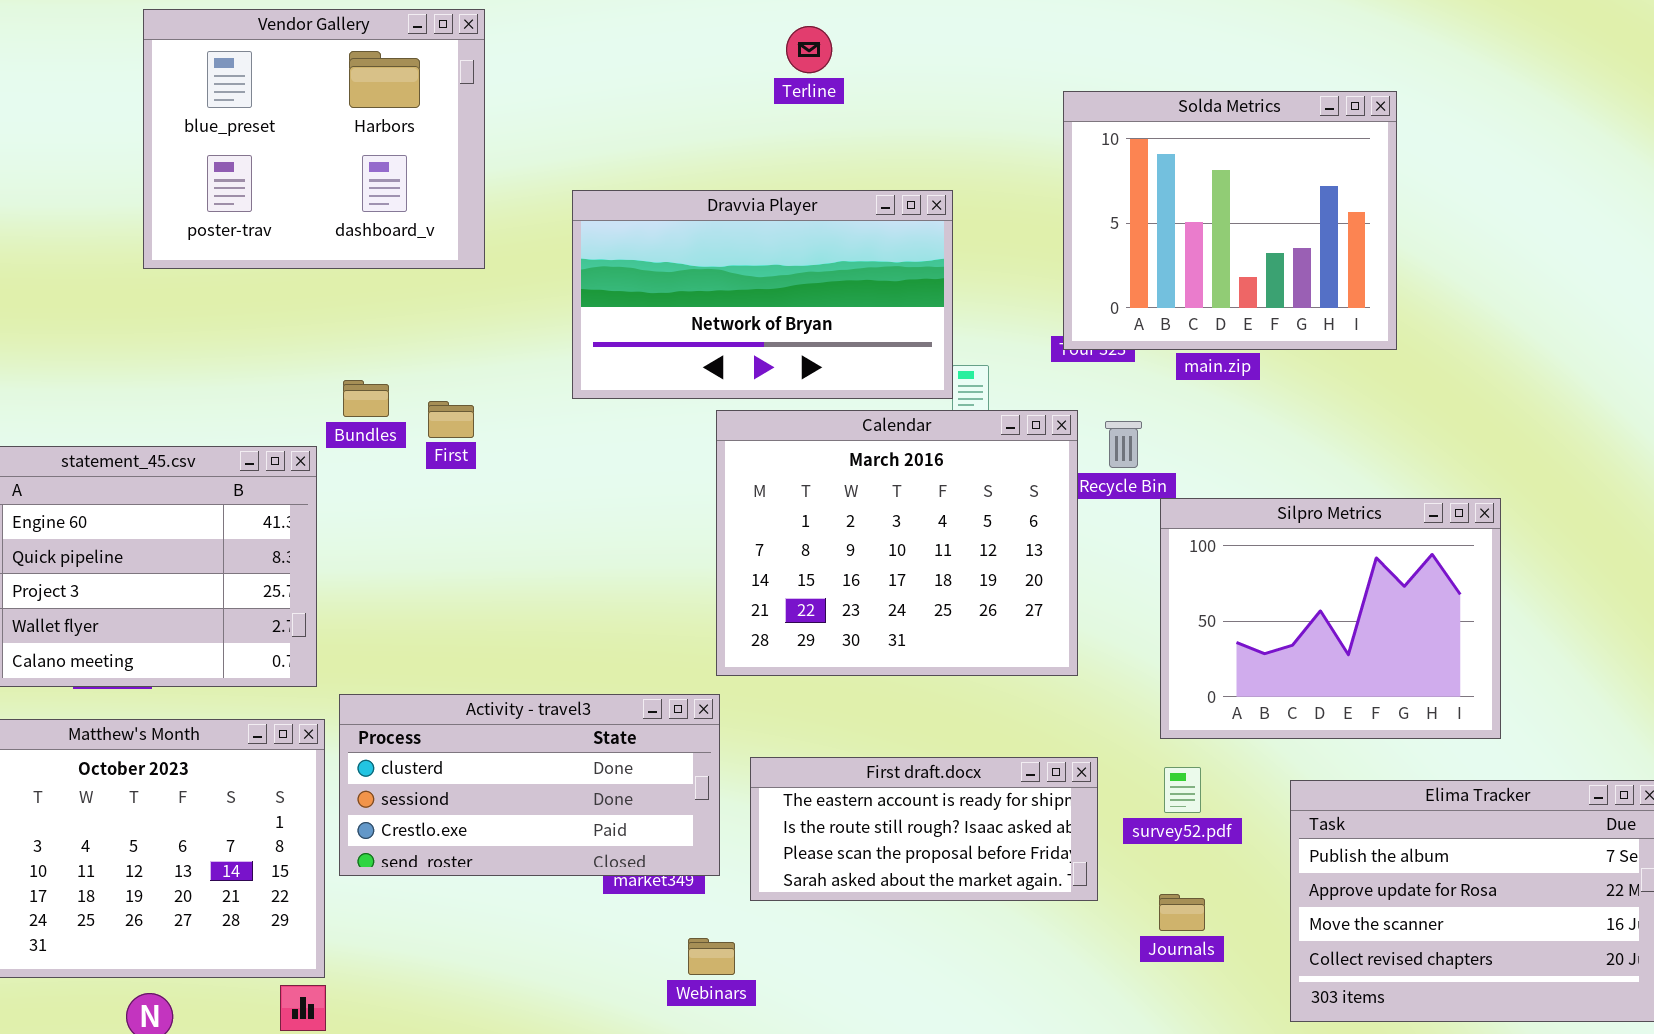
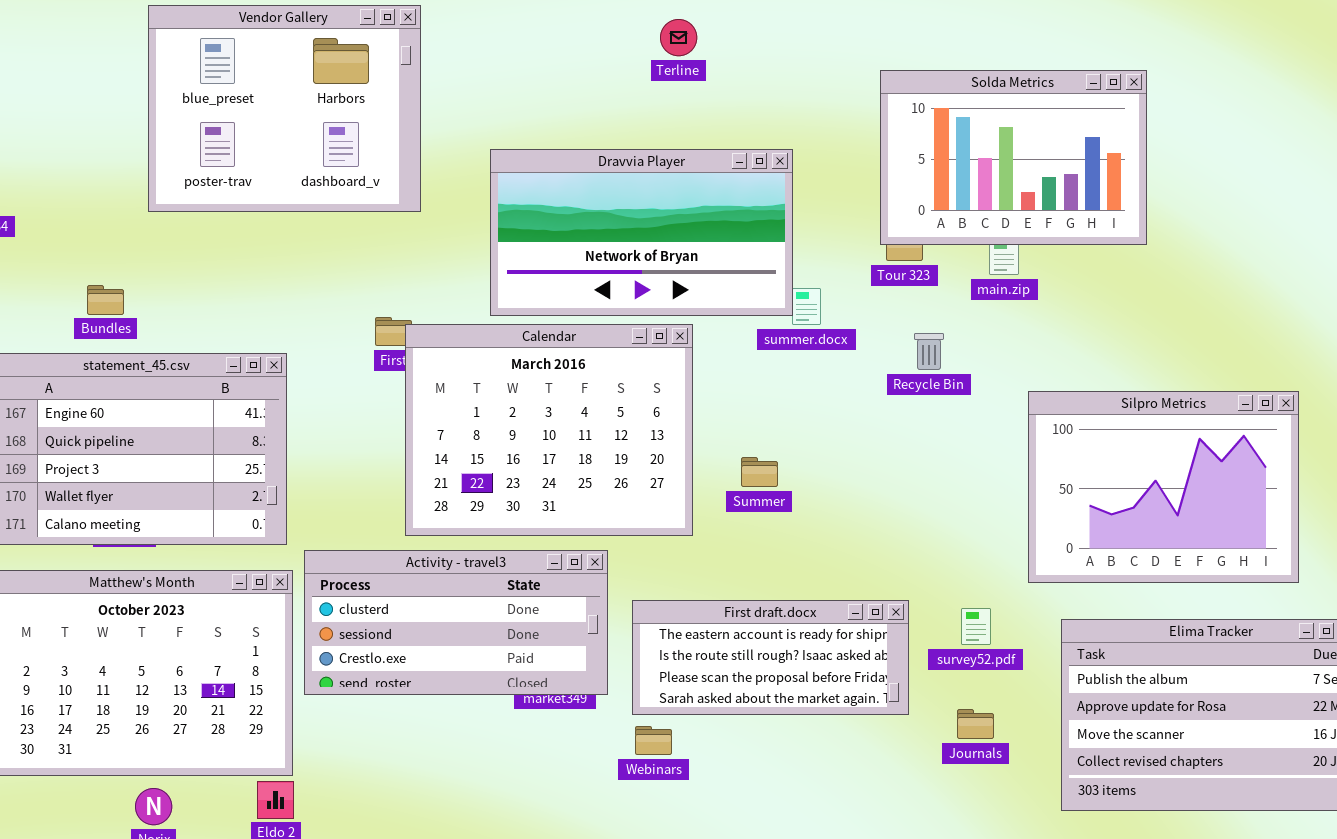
Solda Metrics: [1063,91,1397,350] -> [880,70,1147,245], resized
Bundles: [343,380,389,417] -> [87,285,124,315], moved
Calendar: [716,410,1078,676] -> [405,324,693,536], moved
Silpro Metrics: [1160,498,1501,739] -> [1028,391,1299,583], moved
Webinars: [688,938,735,975] -> [635,726,672,755], moved

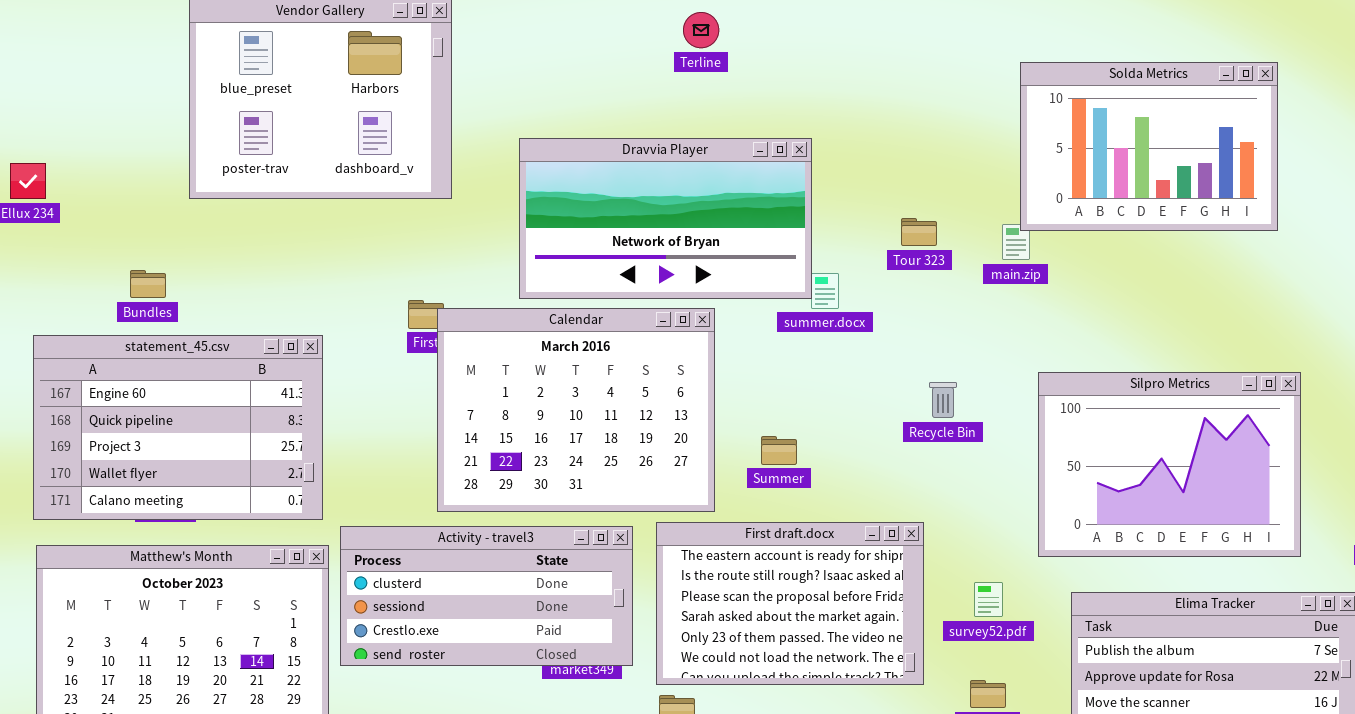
Solda Metrics: [880,70,1147,245] -> [1020,62,1278,231], moved
Recycle Bin: [914,333,944,370] -> [929,382,957,418], moved
First draft.docx: [632,600,909,715] -> [656,522,924,685], resized

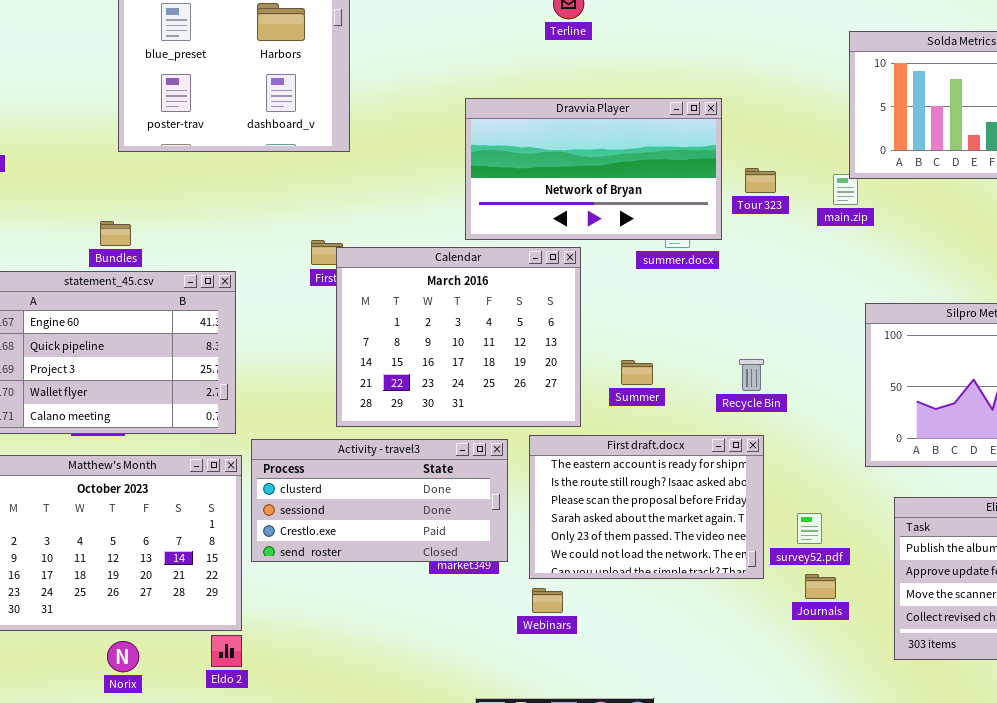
Dravvia Player: [519,138,812,299] -> [465,98,722,240], moved
Bundles: [130,270,166,298] -> [100,221,131,246], moved
Recycle Bin: [929,382,957,418] -> [739,359,764,391], moved
survey52.pdf: [974,582,1003,617] -> [797,513,822,544], moved

